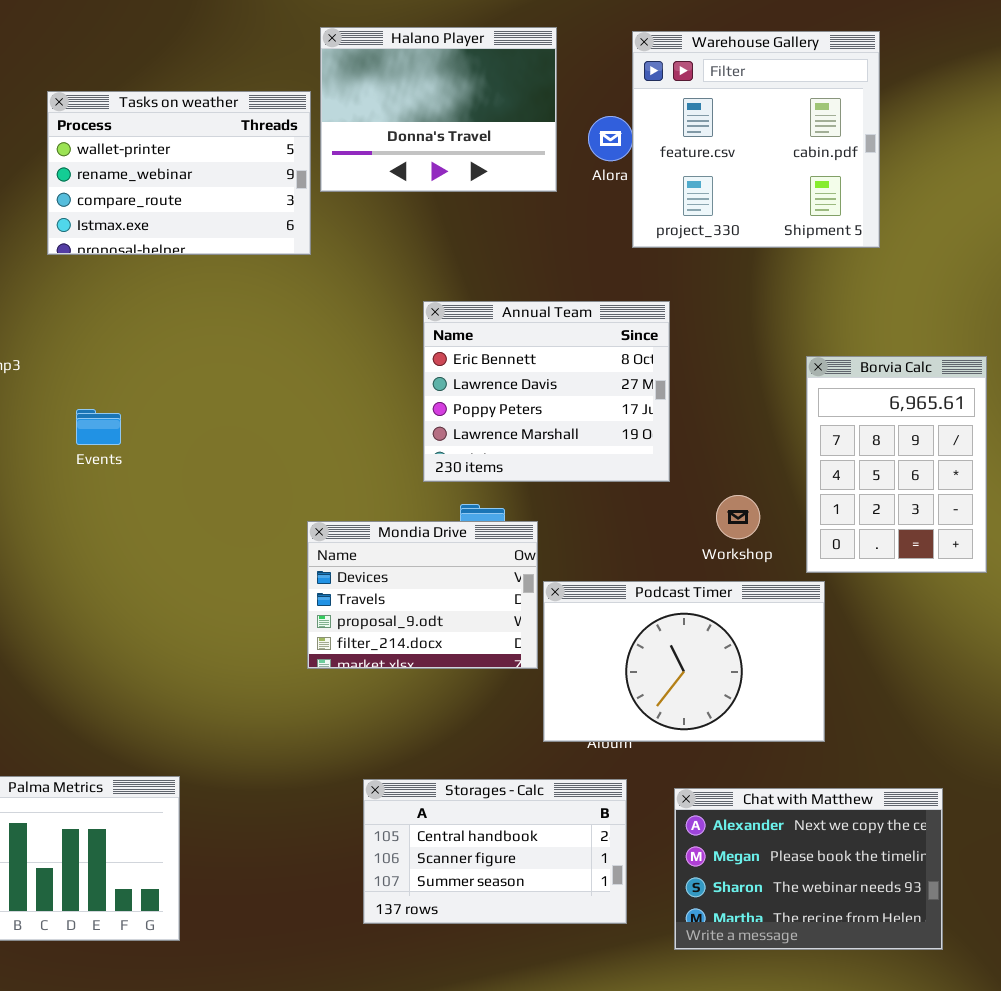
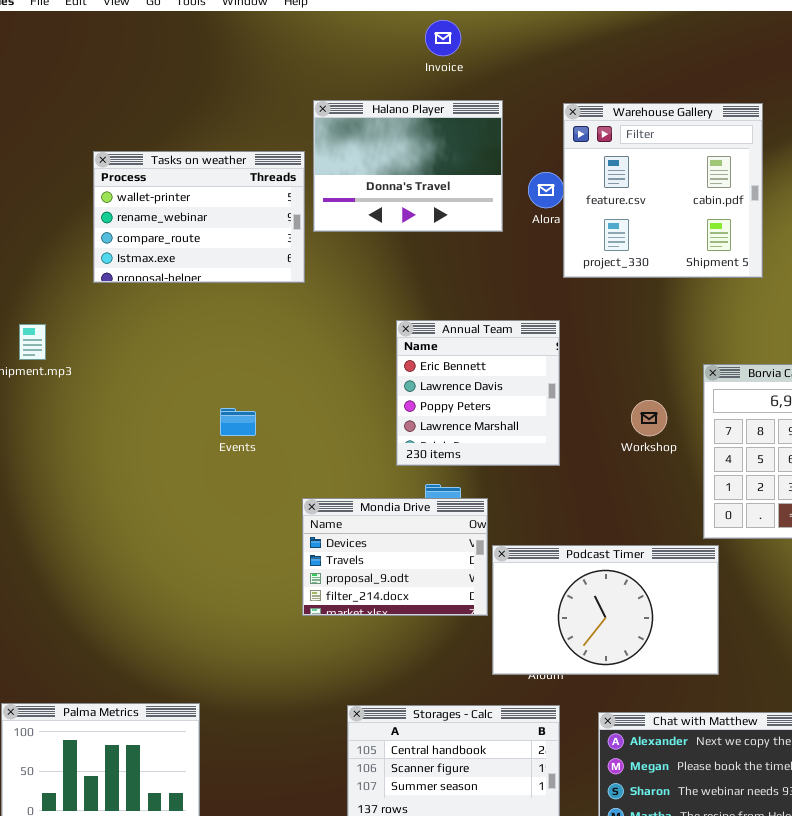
Annual Team: [423,301,670,482] -> [396,320,560,466], resized
Events: [76,409,121,445] -> [220,408,256,436], moved
Workshop: [716,495,760,539] -> [631,400,667,436], moved

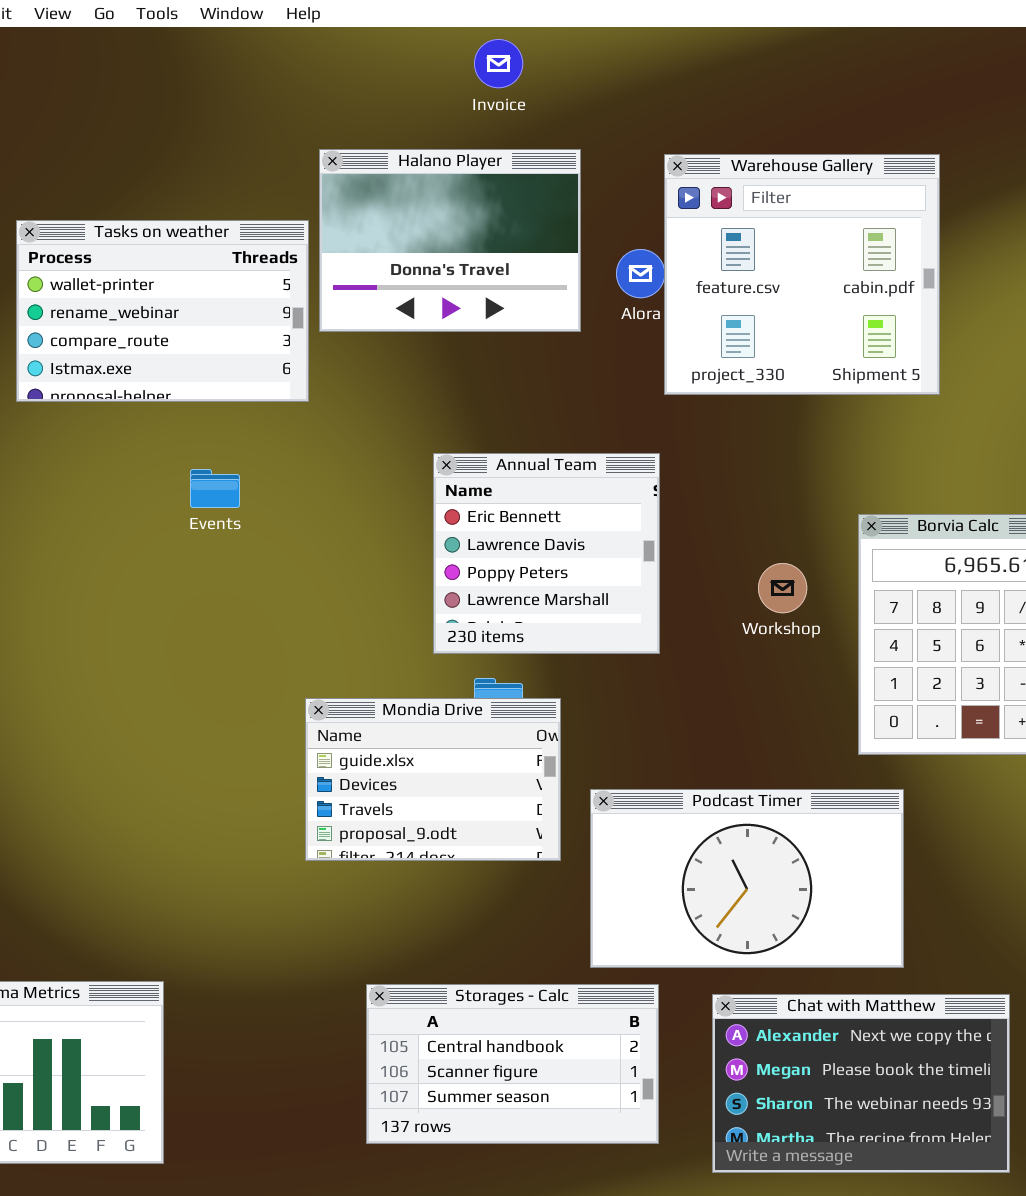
Events: [220,408,256,436] -> [190,469,240,508], moved
Mondia Drive: [302,498,488,616] -> [305,698,561,861], scrolled up 1 row
Podcast Timer: [492,545,719,675] -> [590,789,904,968], moved

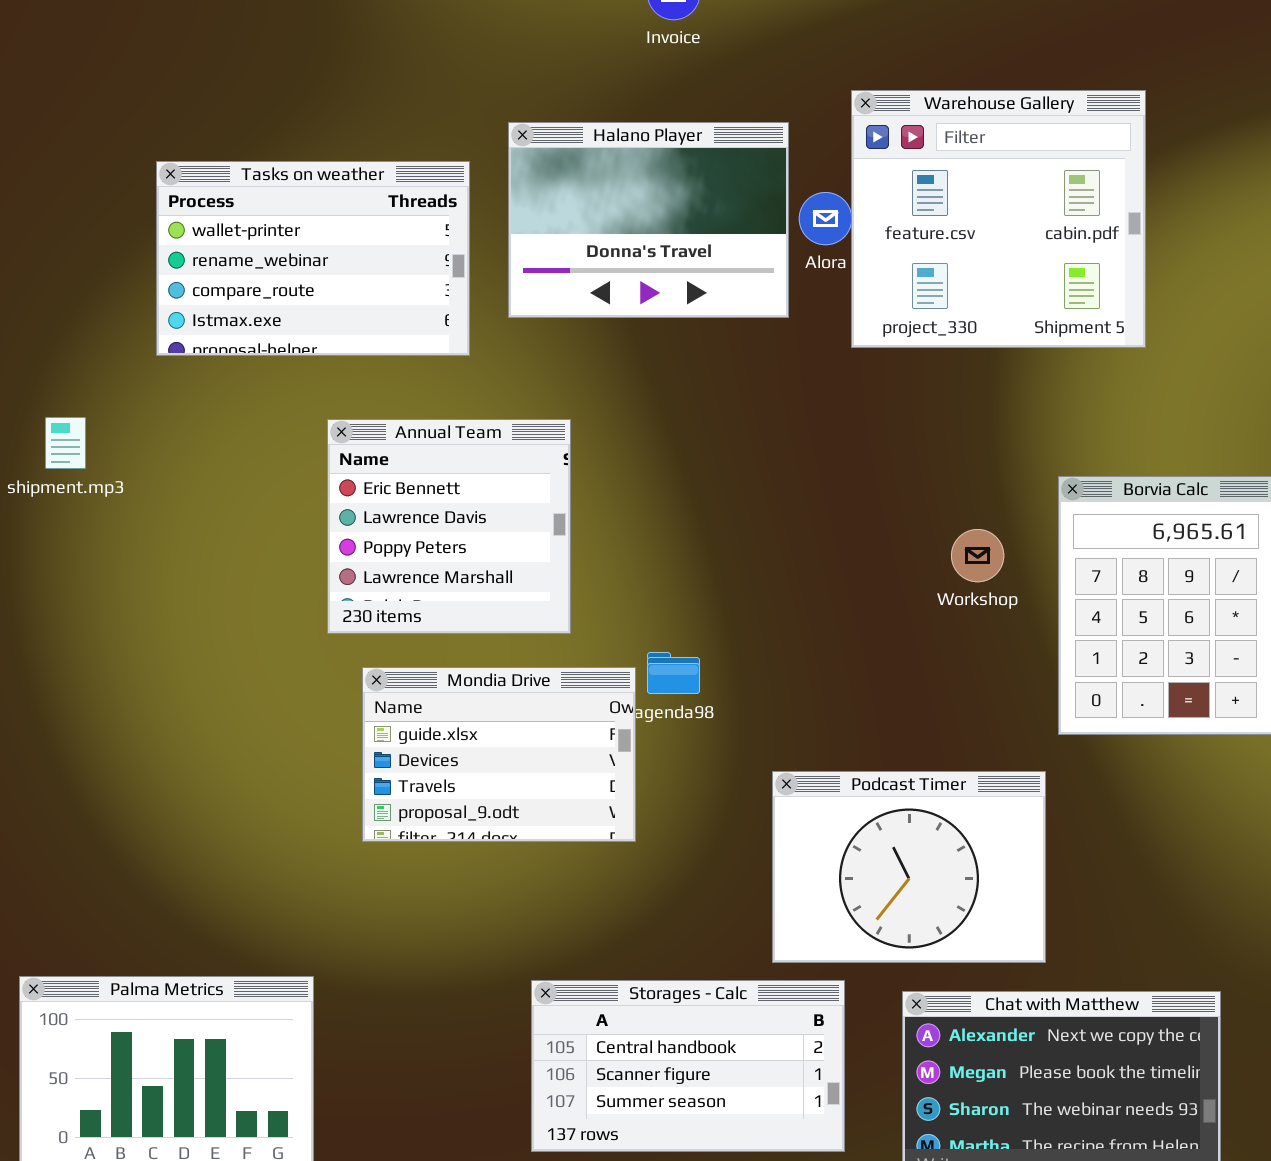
Halano Player: [319,149,581,332] -> [508,122,789,318], moved
Annual Team: [433,453,660,654] -> [327,419,571,634], moved
Mondia Drive: [305,698,561,861] -> [362,667,636,842], moved
Podcast Timer: [590,789,904,968] -> [772,771,1046,963], resized

